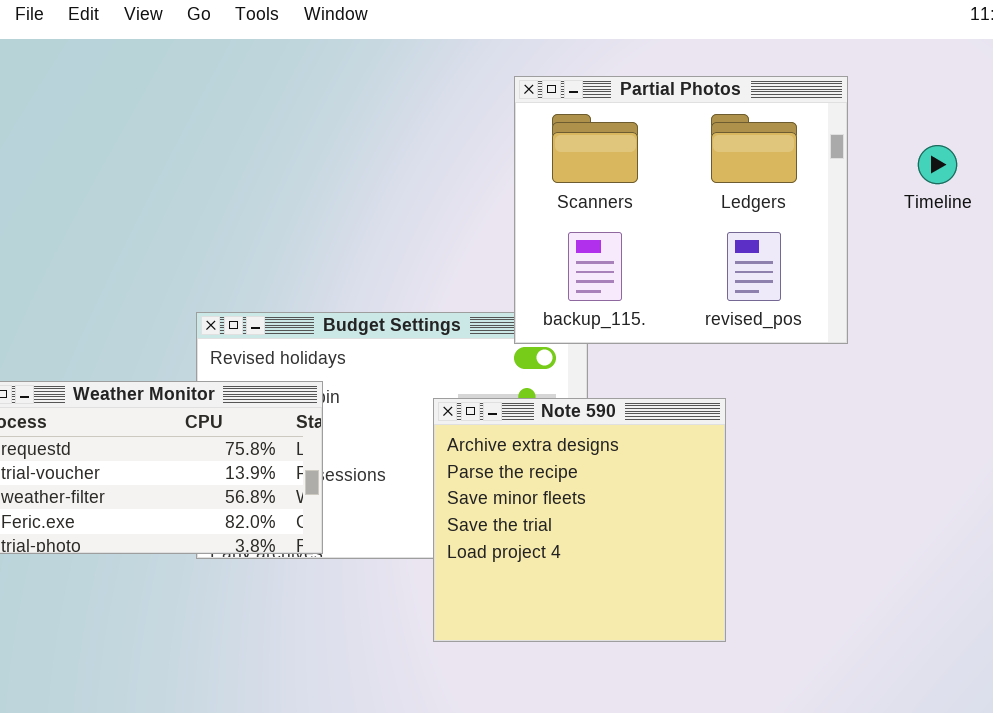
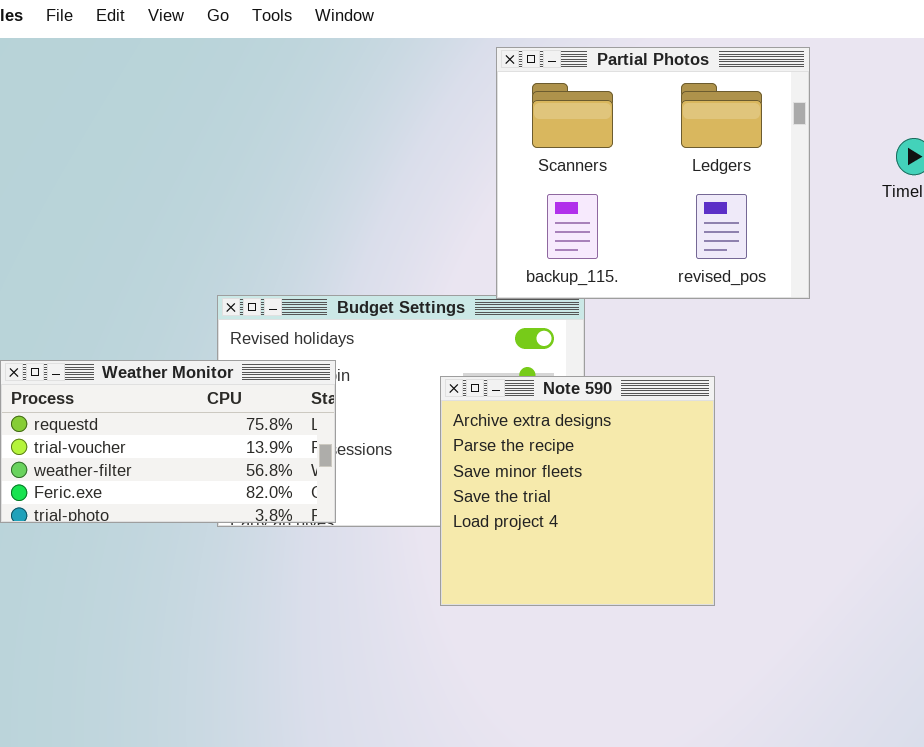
Partial Photos: [514,76,848,344] -> [496,47,810,299], moved

